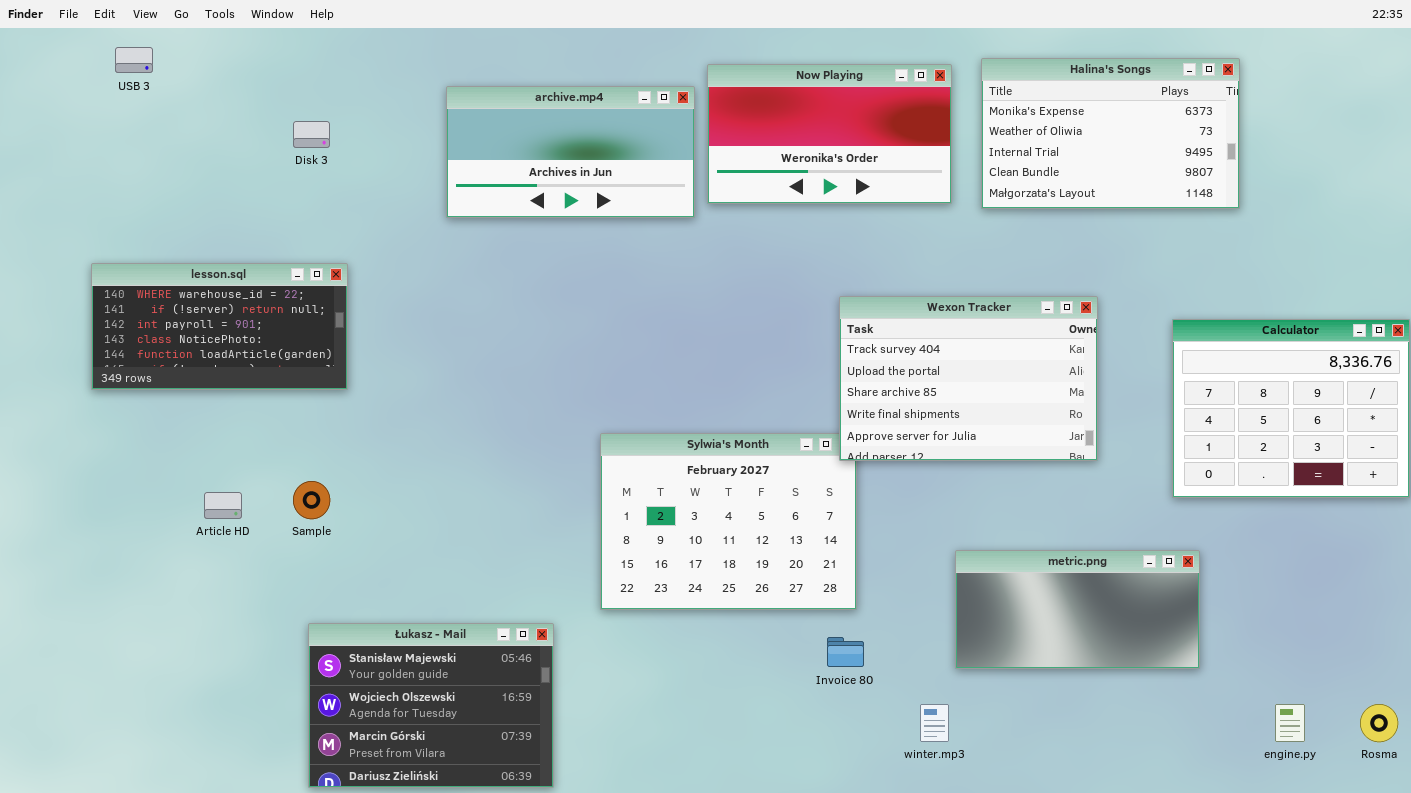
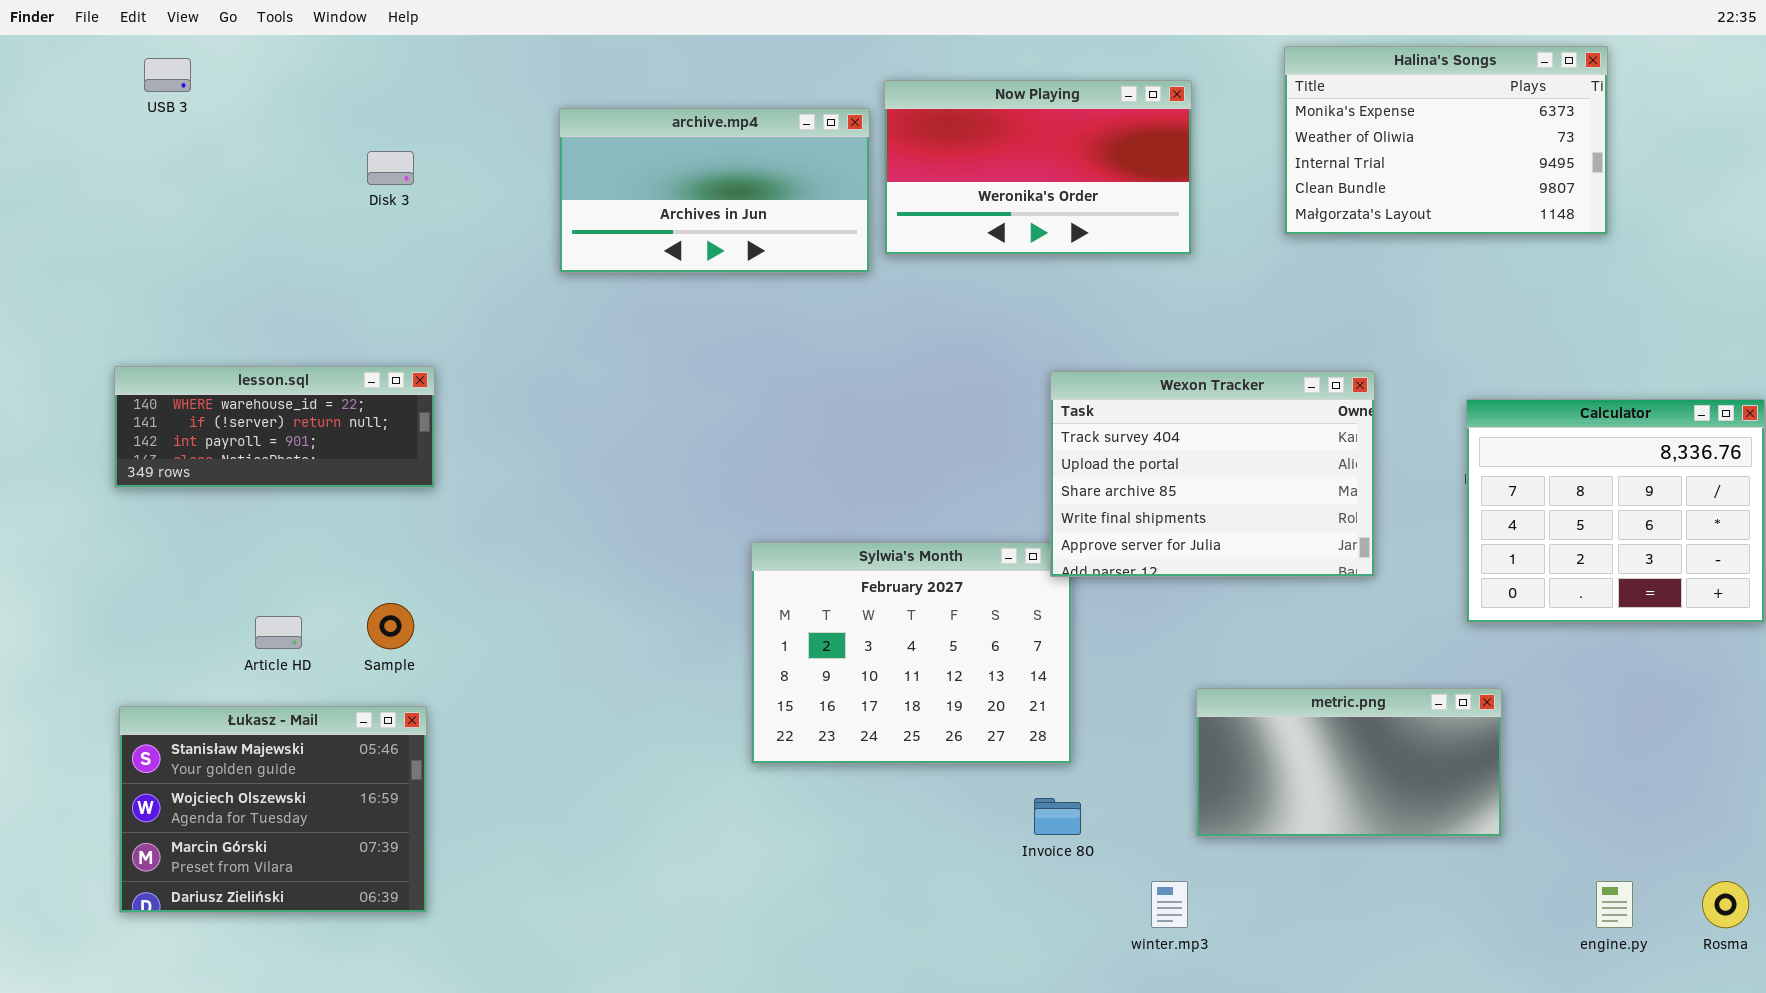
Halina's Songs: [981,58,1240,209] -> [1284,46,1608,235], moved
lesson.sql: [91,263,348,390] -> [114,366,435,488], resized
Łukasz - Mail: [308,623,554,788] -> [119,706,427,913], moved

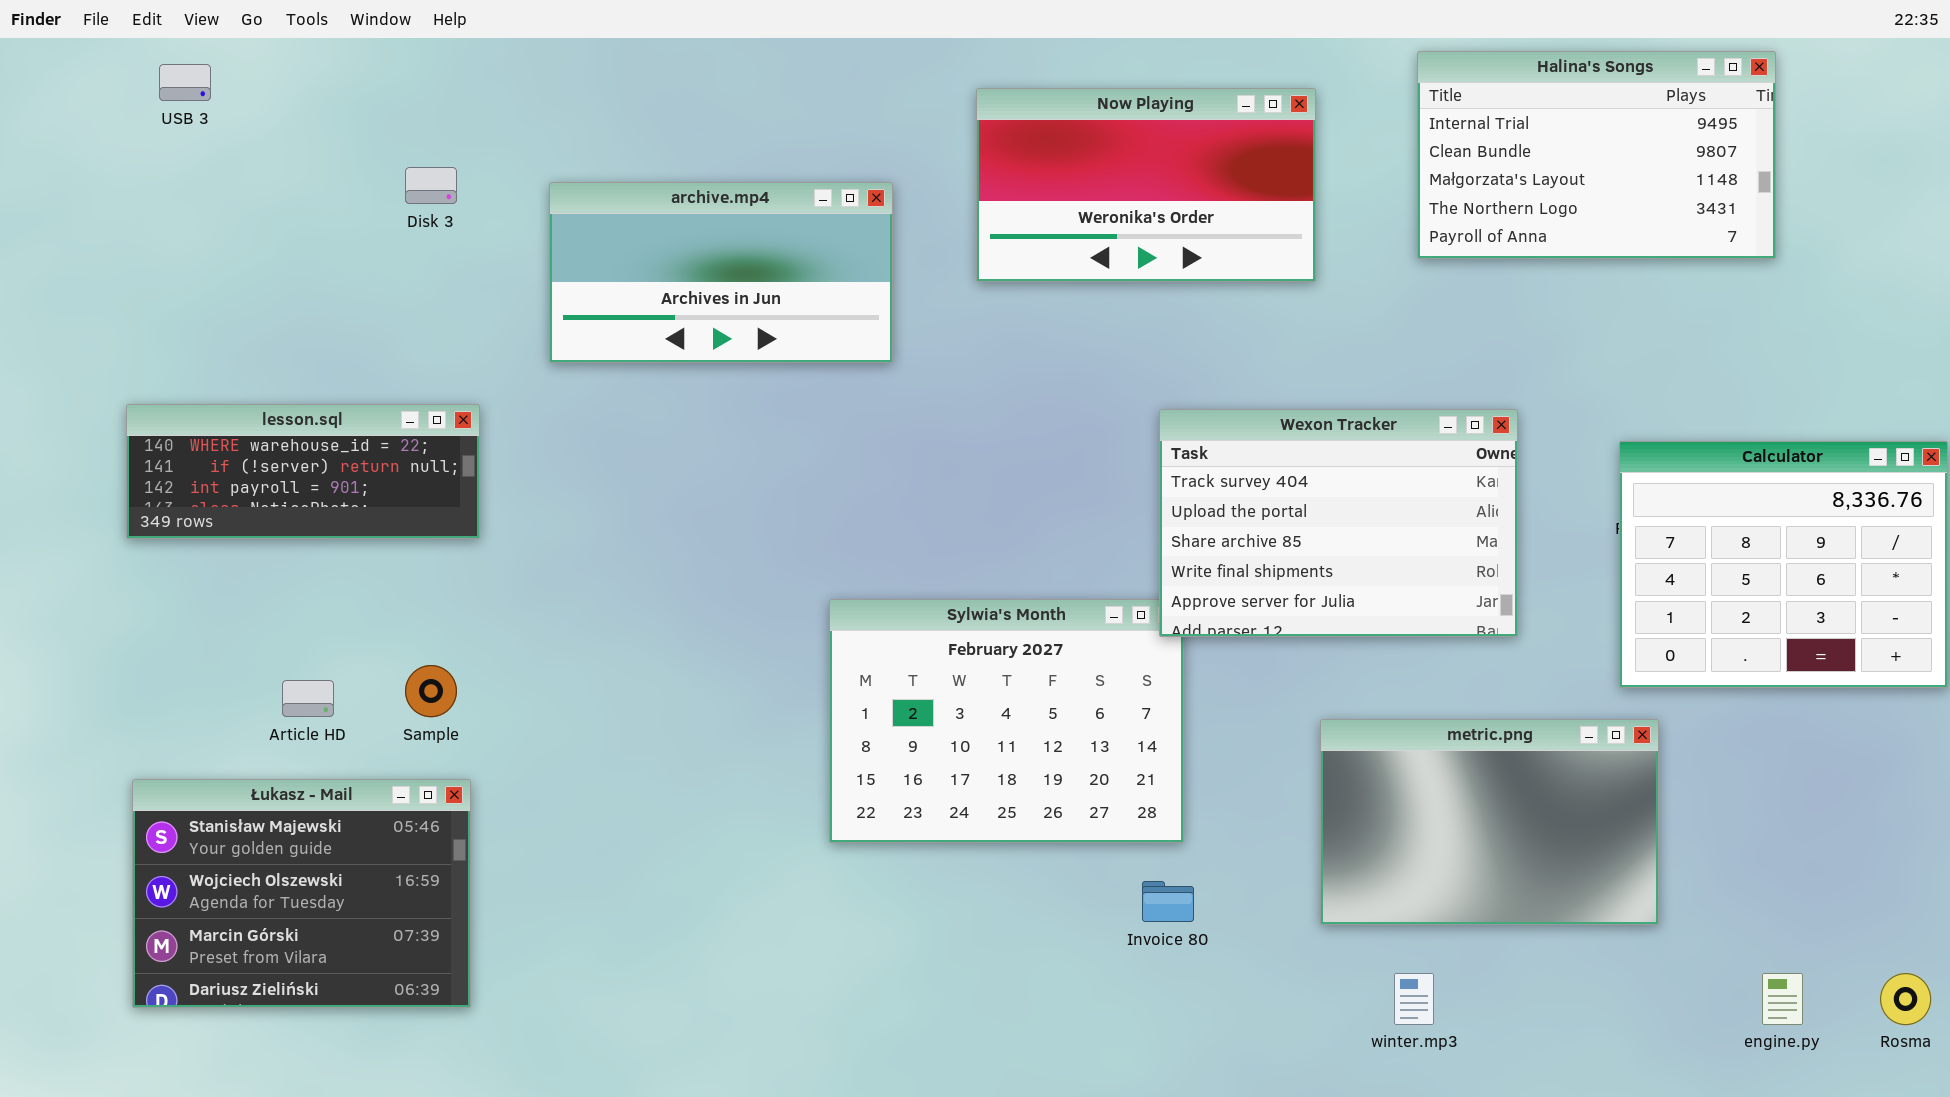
Halina's Songs: [1284,46,1608,235] -> [1417,51,1776,259], scrolled down 2 rows
archive.mp4: [559,108,870,273] -> [549,182,893,363], moved
metric.png: [1196,688,1502,837] -> [1320,719,1659,925], resized
winter.mp3: [1151,881,1188,928] -> [1394,973,1434,1025], moved

